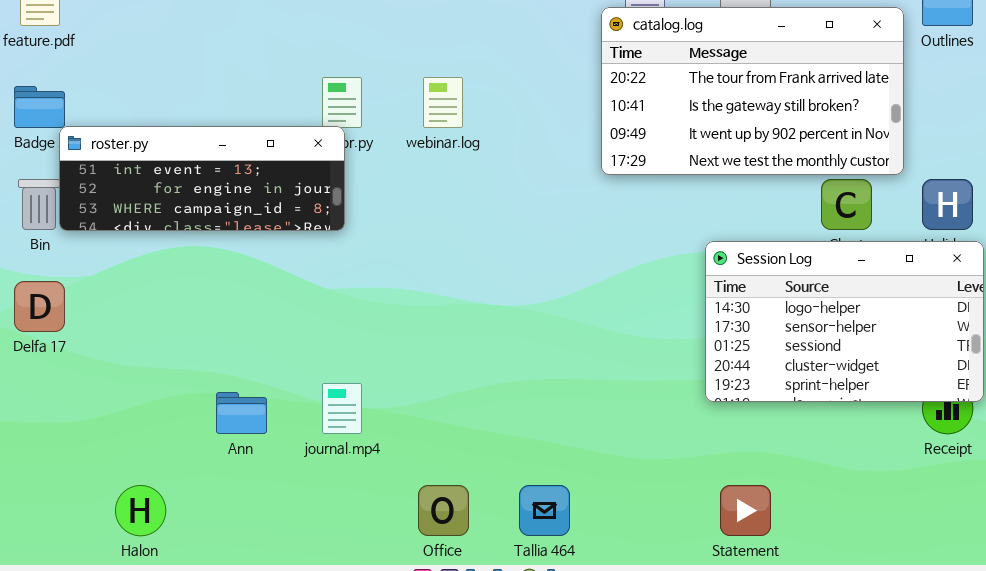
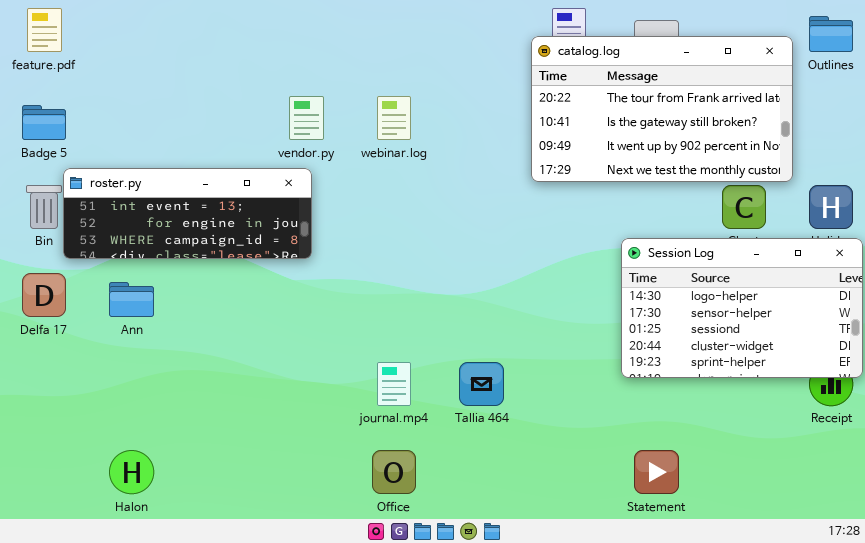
roster.py: [59,126,345,231] -> [63,168,312,259], moved
journal.mp4: [322,383,362,434] -> [377,362,411,406], moved
Ann: [216,392,267,434] -> [109,282,154,317], moved
Tallia 464: [519,485,570,536] -> [459,362,504,406], moved

